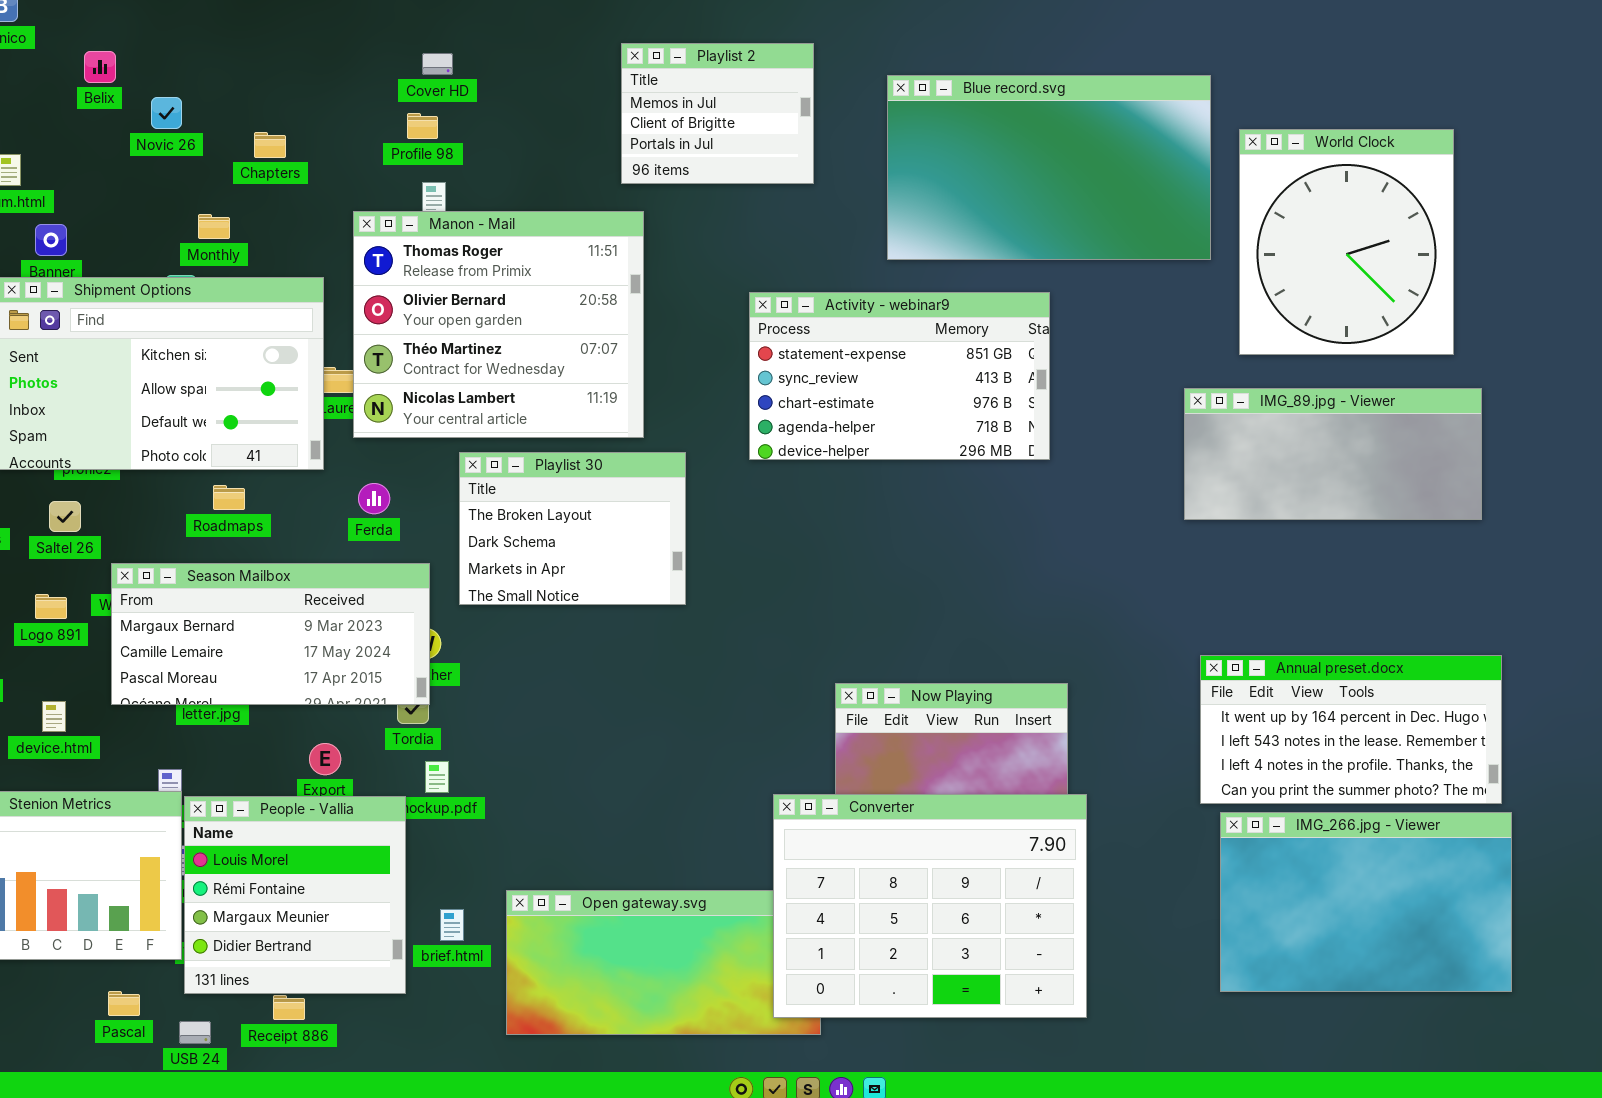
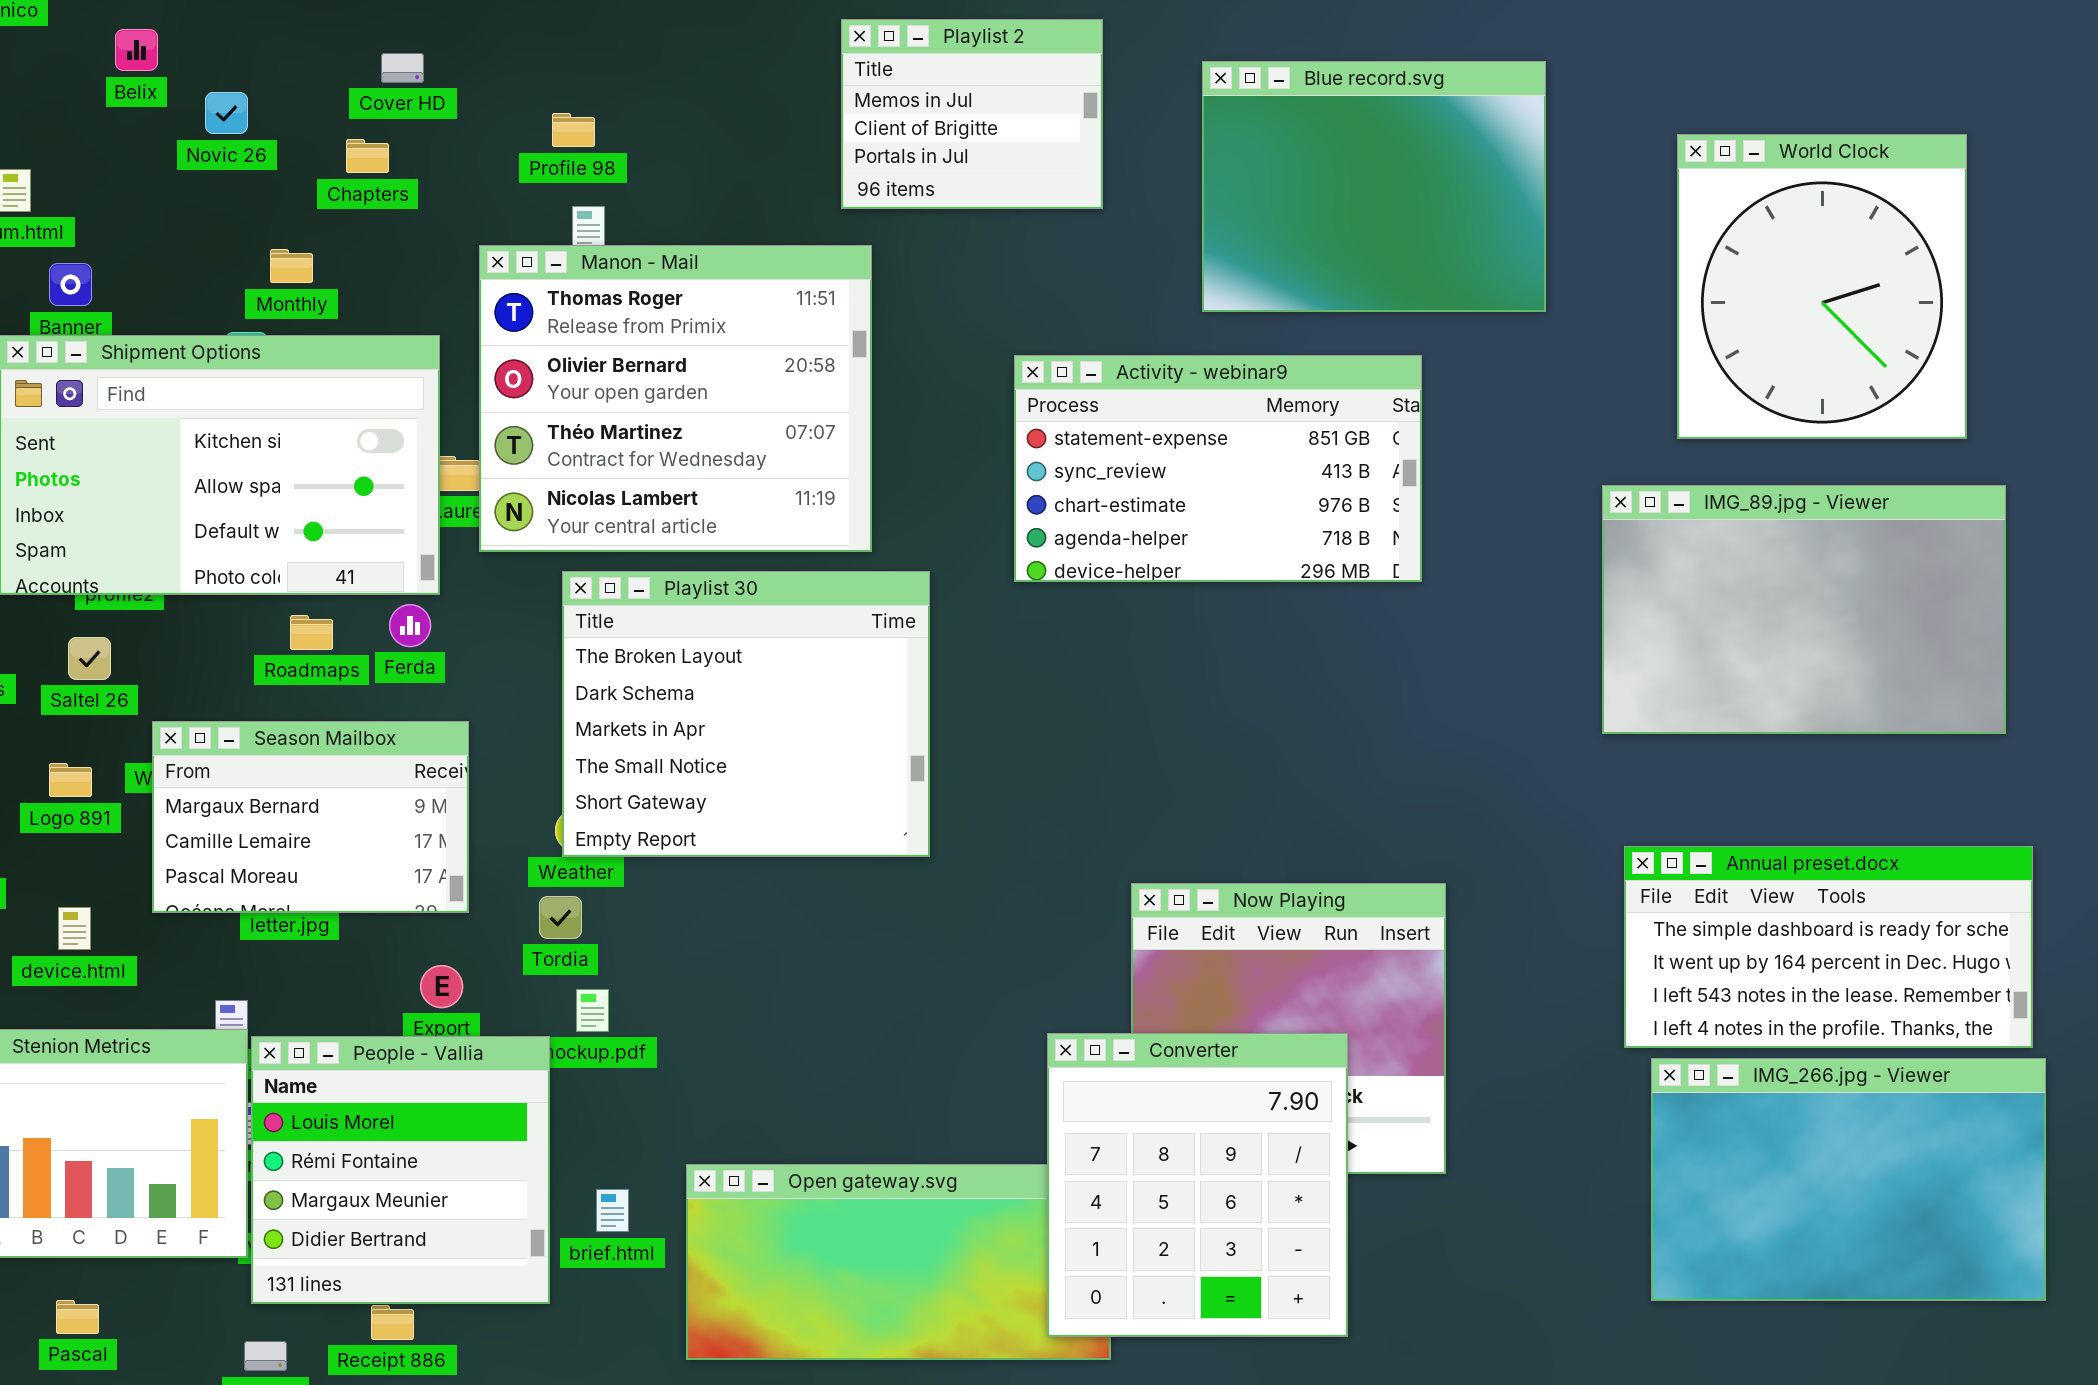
Cover HD: [422,53,453,75] -> [381,53,424,83], moved
Blue record.svg: [887,75,1211,260] -> [1202,61,1546,312], resized
IMG_89.jpg - Viewer: [1184,388,1482,520] -> [1602,485,2006,734], resized
Playlist 30: [459,452,686,605] -> [562,571,930,857], resized
Ferda: [358,483,390,514] -> [389,604,431,647], moved
Season Mailbox: [111,563,430,705] -> [152,721,469,913], resized
Annual preset.docx: [1200,655,1502,804] -> [1624,846,2033,1048], scrolled up 1 row
Converter: [773,794,1087,1018] -> [1047,1033,1348,1337], resized
Pascal: [108,991,140,1016] -> [56,1300,99,1334], moved

